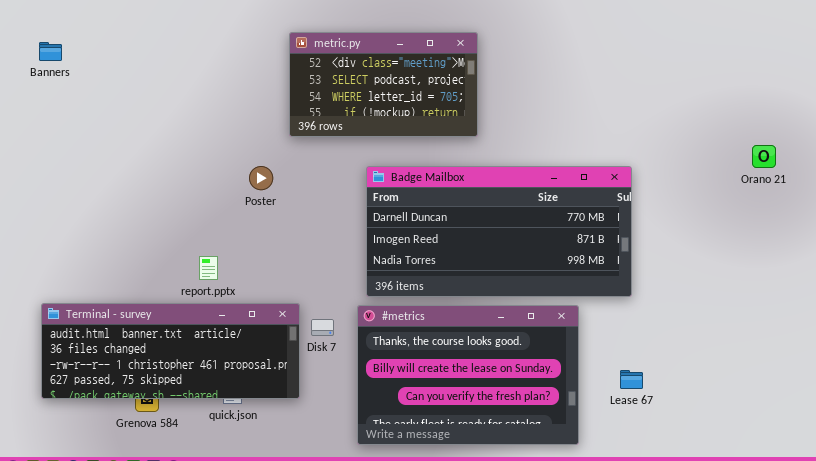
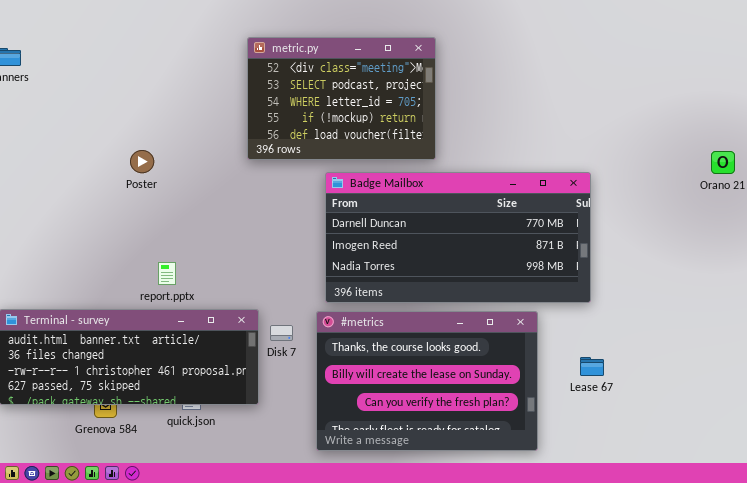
metric.py: [289,32,478,137] -> [247,37,436,160], resized
Poster: [249,166,273,190] -> [130,150,154,173], moved
Lease 67: [620,370,643,389] -> [580,357,604,376], moved

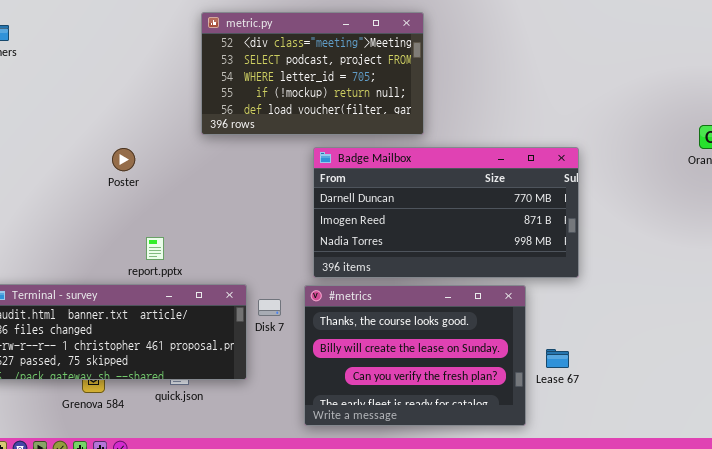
metric.py: [247,37,436,160] -> [201,12,424,135], resized
Poster: [130,150,154,173] -> [112,148,135,171], moved
Lease 67: [580,357,604,376] -> [546,349,569,368], moved

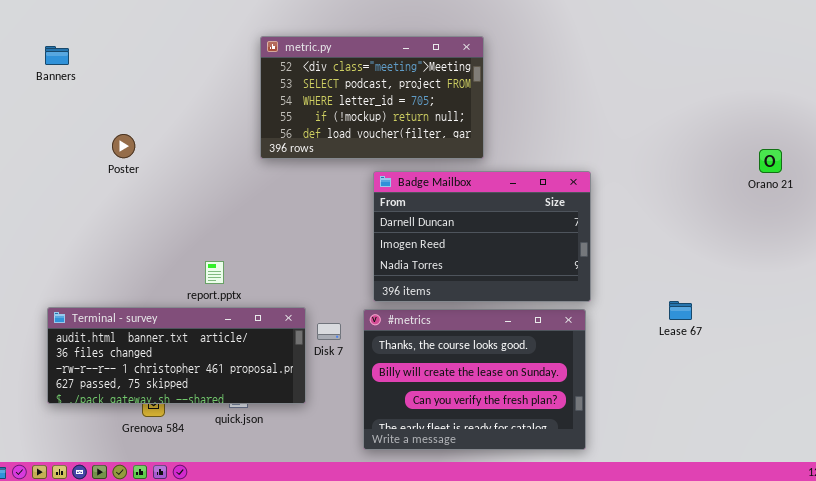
Badge Mailbox: [313,147,579,278] -> [373,171,591,302], resized
Poster: [112,148,135,171] -> [112,134,135,158], moved
Lease 67: [546,349,569,368] -> [669,301,692,320], moved

